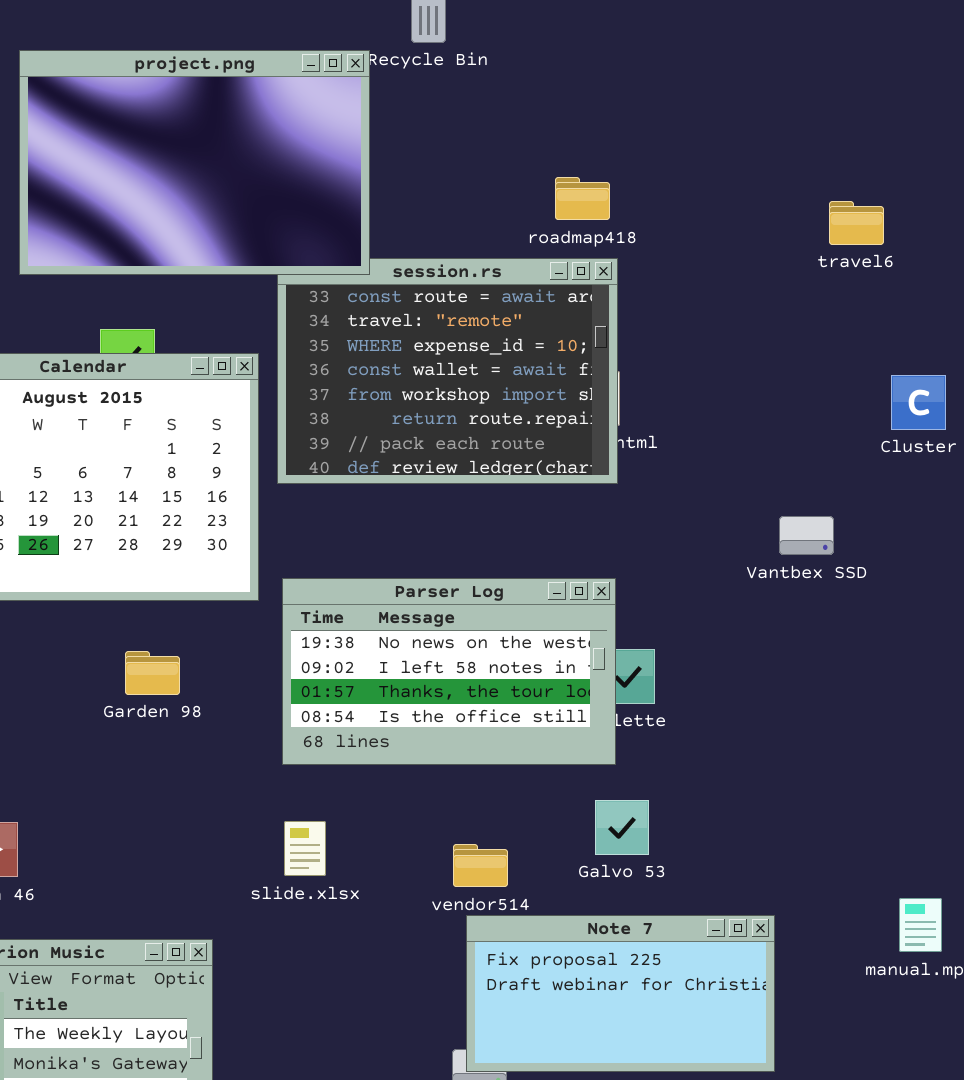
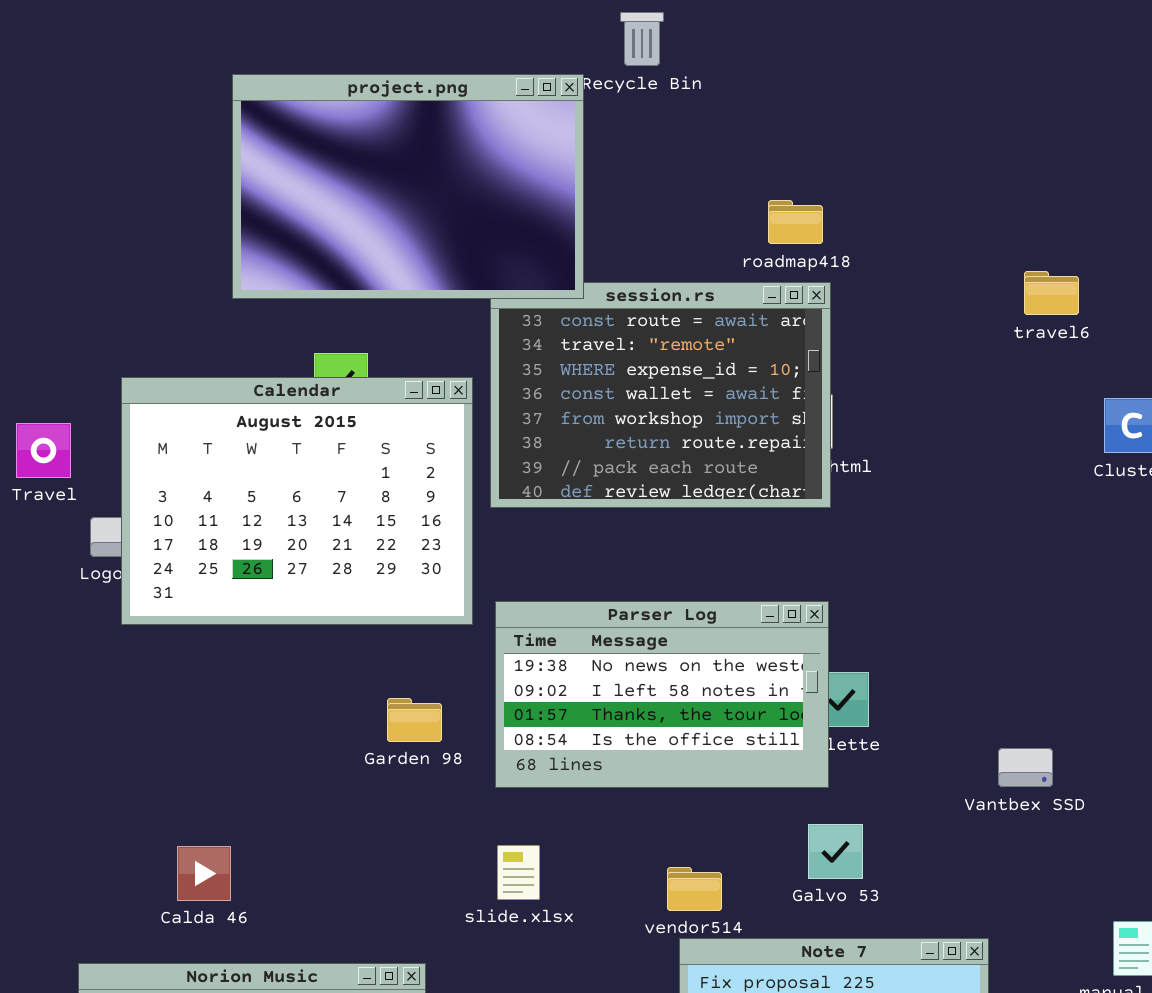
travel6: [829,201,884,245] -> [1024,271,1079,315], moved
Vantbex SSD: [779,516,834,555] -> [998,748,1053,787], moved
Garden 98: [125,651,180,695] -> [387,698,442,742], moved

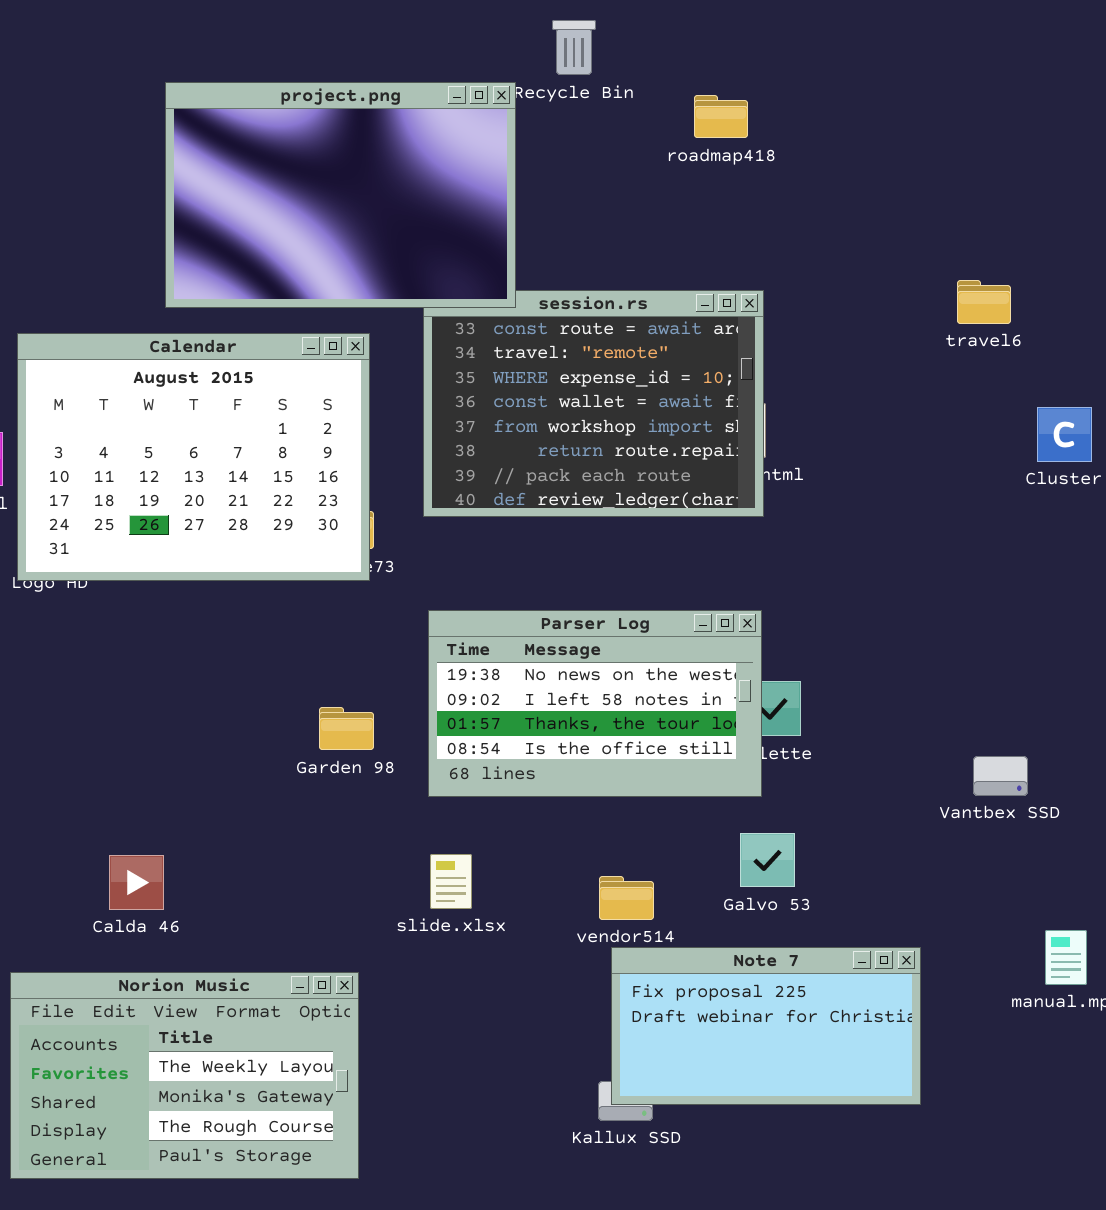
roadmap418: [768,200,823,244] -> [694,95,748,138], moved
Calendar: [121,377,473,625] -> [17,333,370,581], moved
Vantbex SSD: [998,748,1053,787] -> [973,756,1028,796], moved

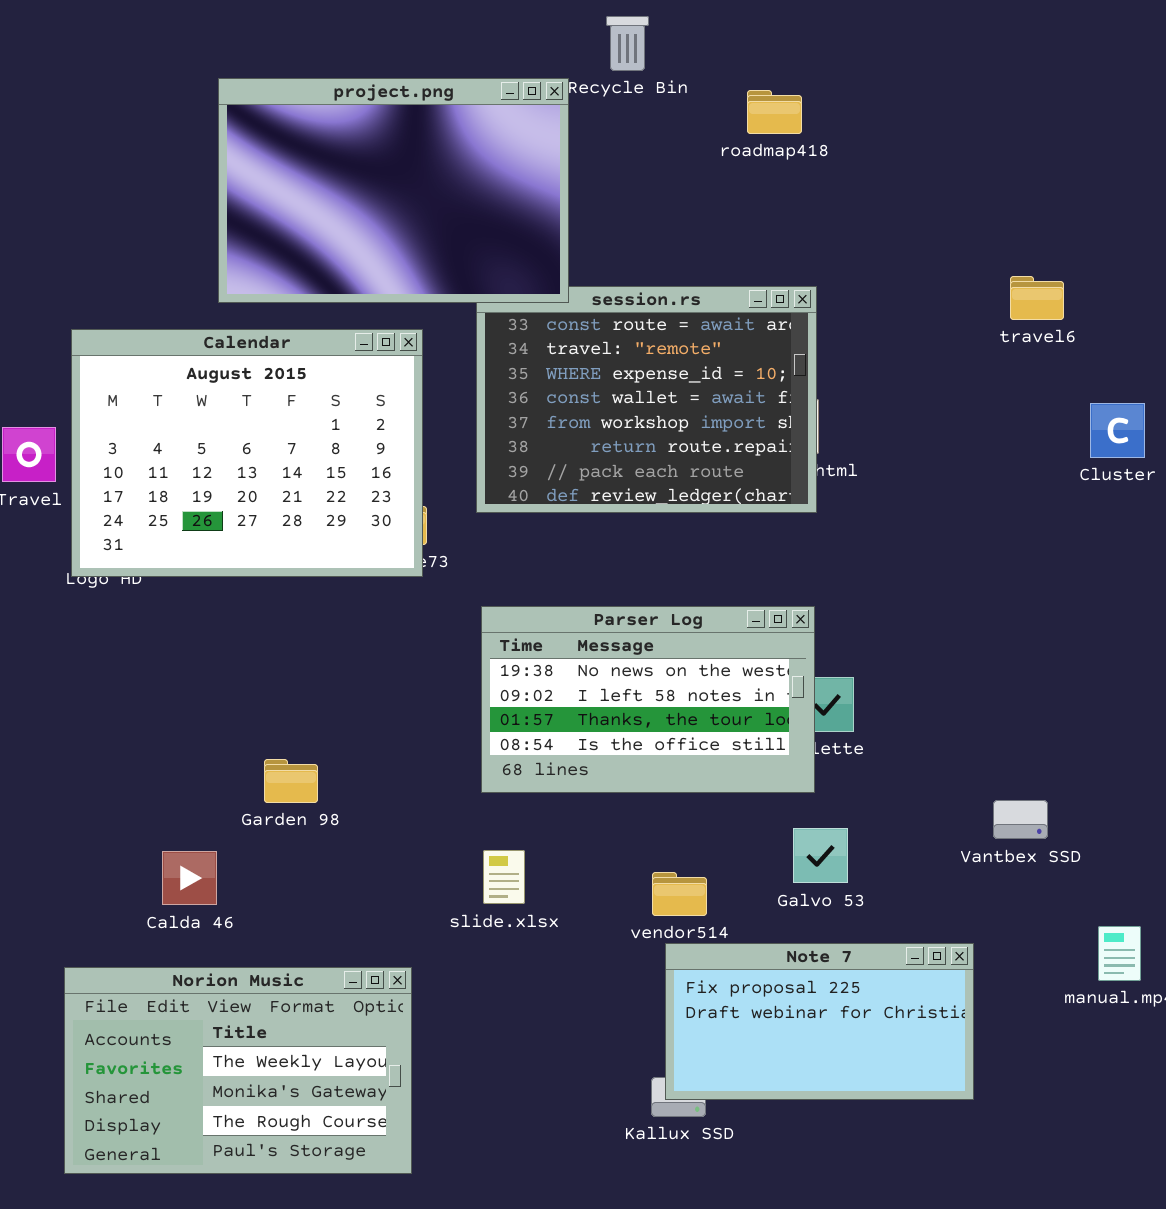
Garden 98: [319,707,374,750] -> [264,759,318,803], moved
Vantbex SSD: [973,756,1028,796] -> [993,800,1048,839], moved

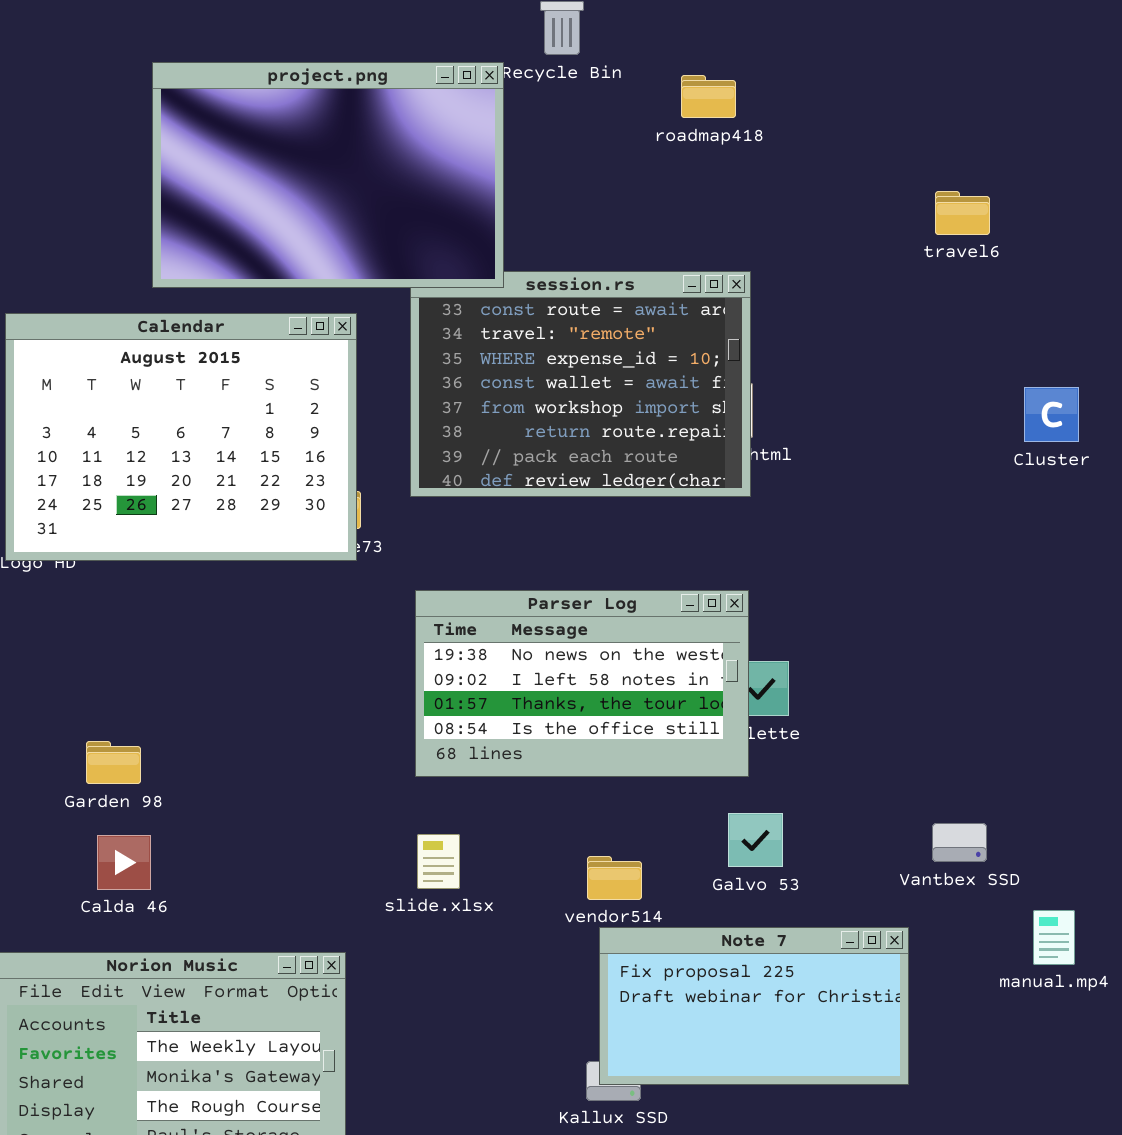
travel6: [1010,276,1064,320] -> [935,191,990,235], moved
Garden 98: [264,759,318,803] -> [86,741,141,784], moved
Vantbex SSD: [993,800,1048,839] -> [932,823,987,862], moved

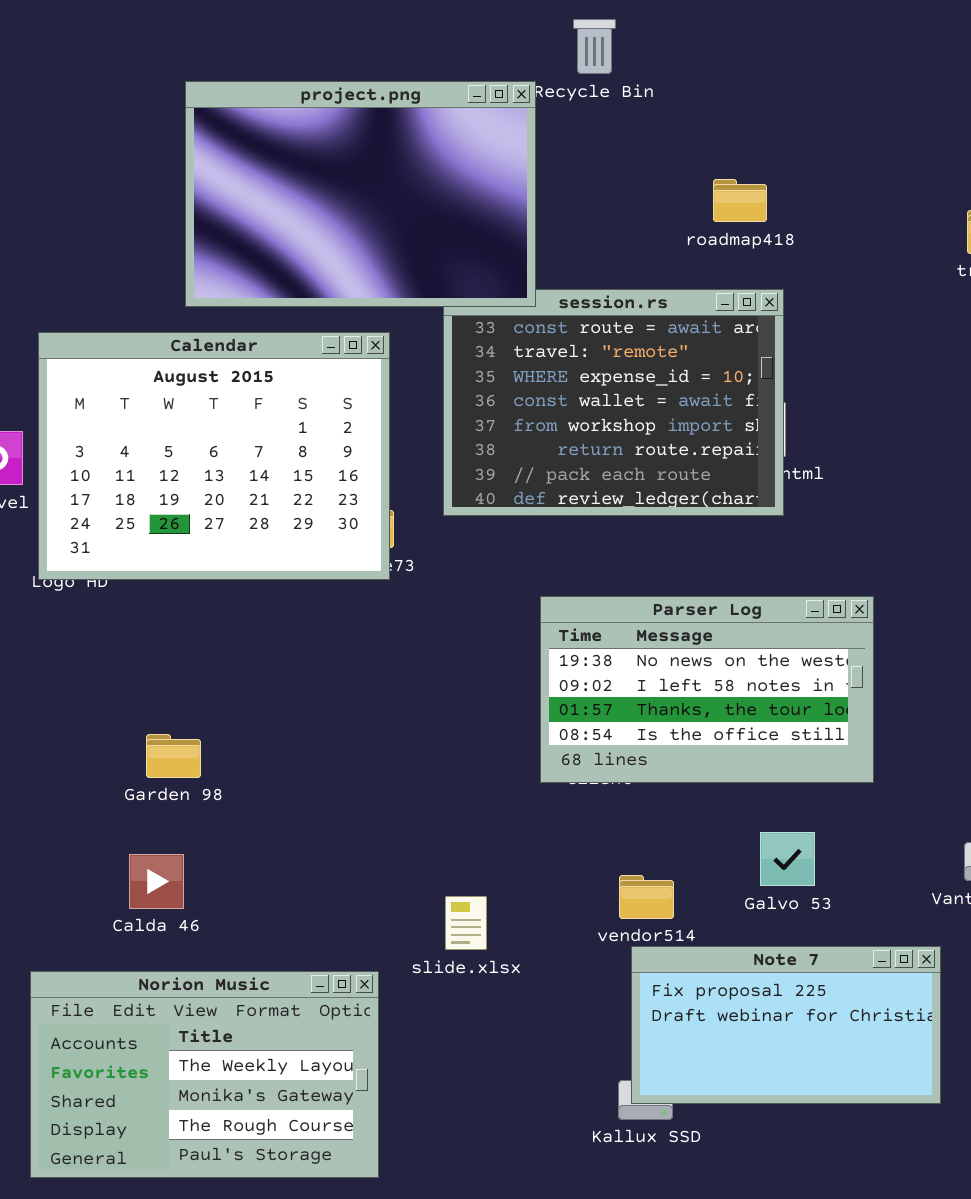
roadmap418: [681,75,736,118] -> [713,179,767,222], moved
Parser Log: [415,590,749,777] -> [540,596,874,783], moved
Garden 98: [86,741,141,784] -> [146,734,201,778], moved
slide.xlsx: [417,834,460,889] -> [445,896,487,950], moved

